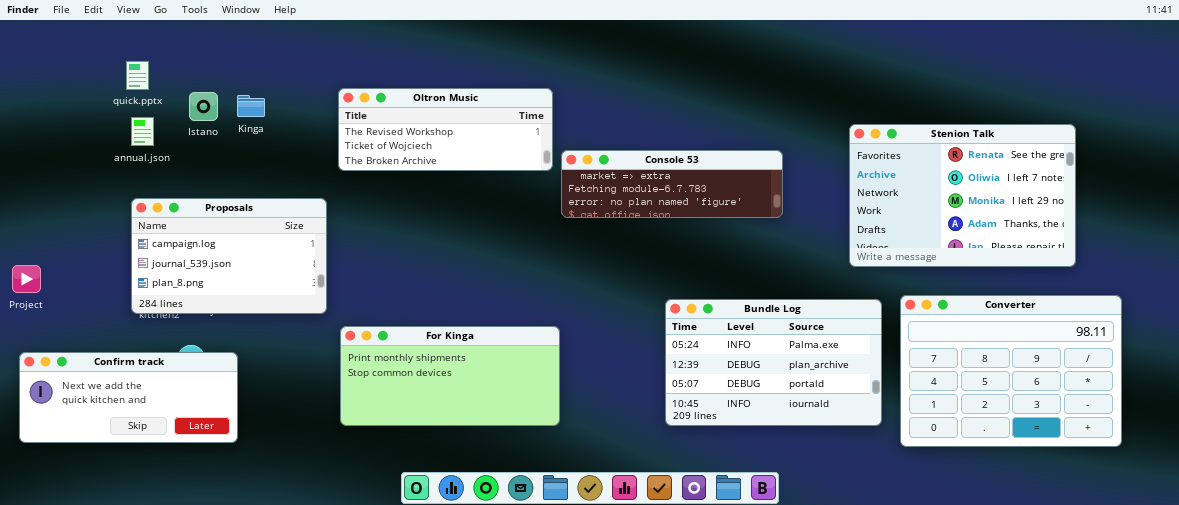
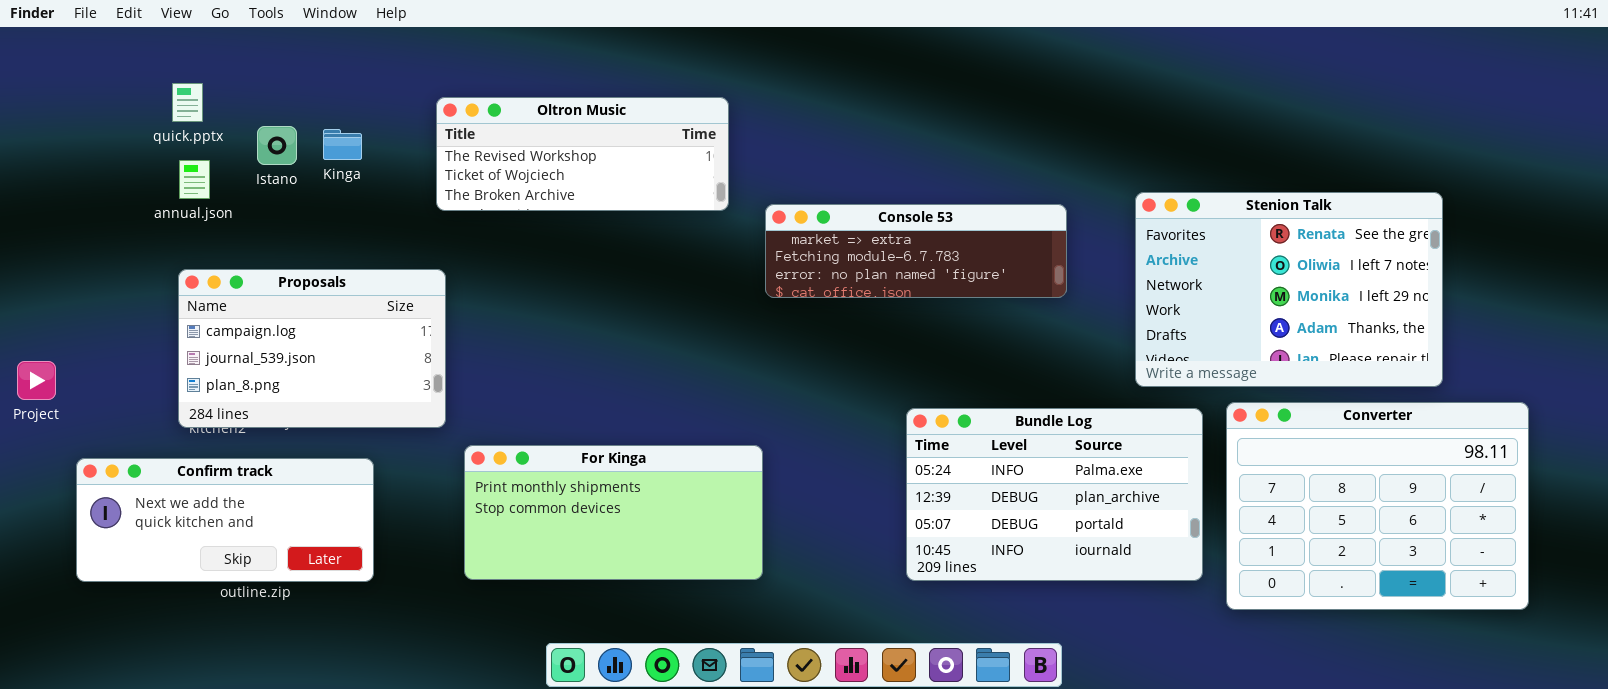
Oltron Music: [338,88,553,171] -> [436,97,729,211], moved
Stenion Talk: [849,124,1076,267] -> [1135,192,1443,387], moved
Confirm track: [19,352,238,443] -> [76,458,374,582], moved

